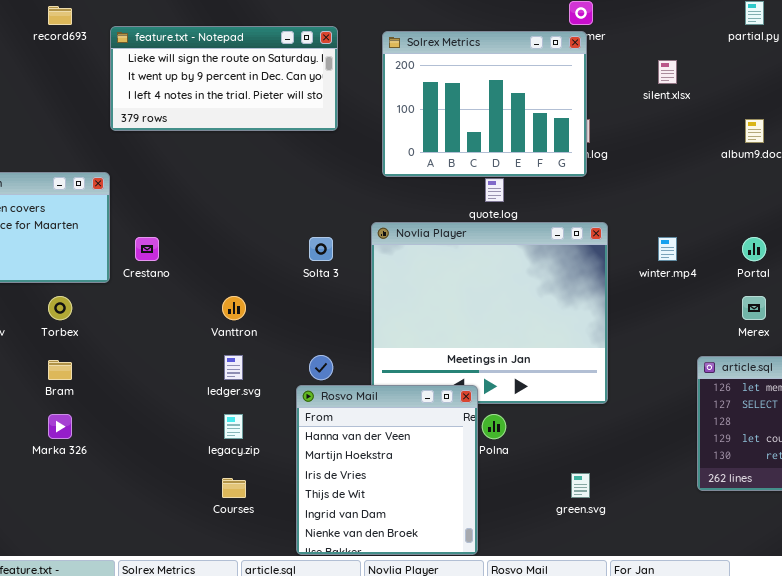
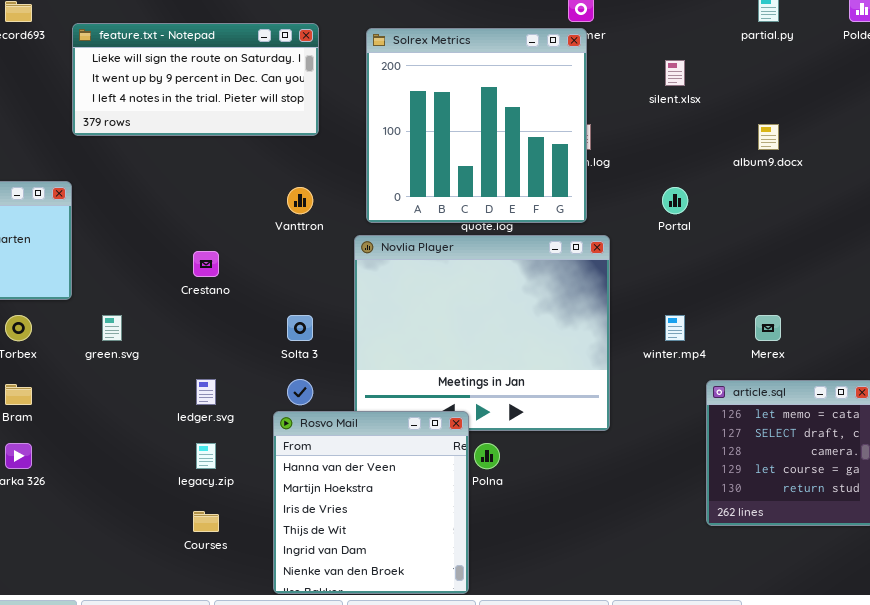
Solrex Metrics: [382,31,587,177] -> [366,28,587,223], resized
Crestano: [135,237,159,261] -> [193,251,219,277], moved
Solta 3: [309,237,333,261] -> [287,315,313,341], moved
winter.mp4: [658,237,677,261] -> [665,315,685,341], moved
Portal: [742,237,766,261] -> [662,187,688,214], moved
Vanttron: [222,296,246,320] -> [287,187,313,214], moved
green.svg: [571,473,590,498] -> [102,315,122,341], moved

